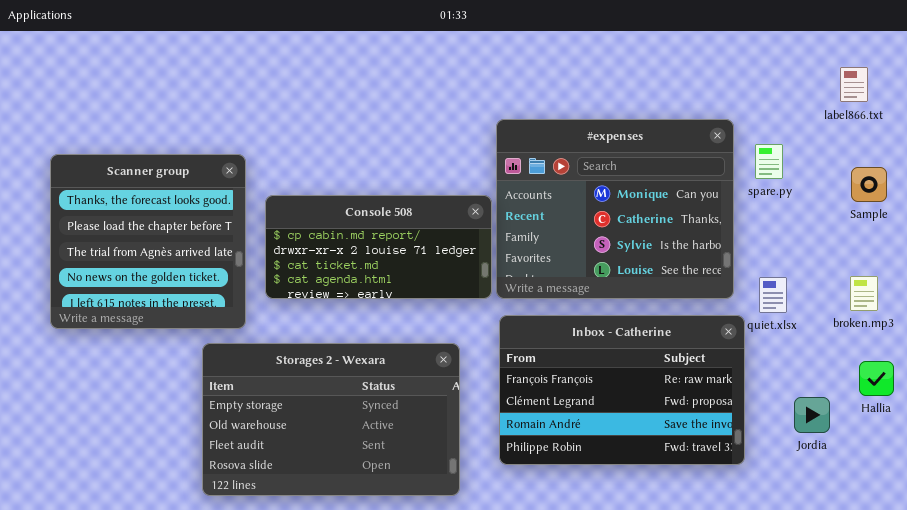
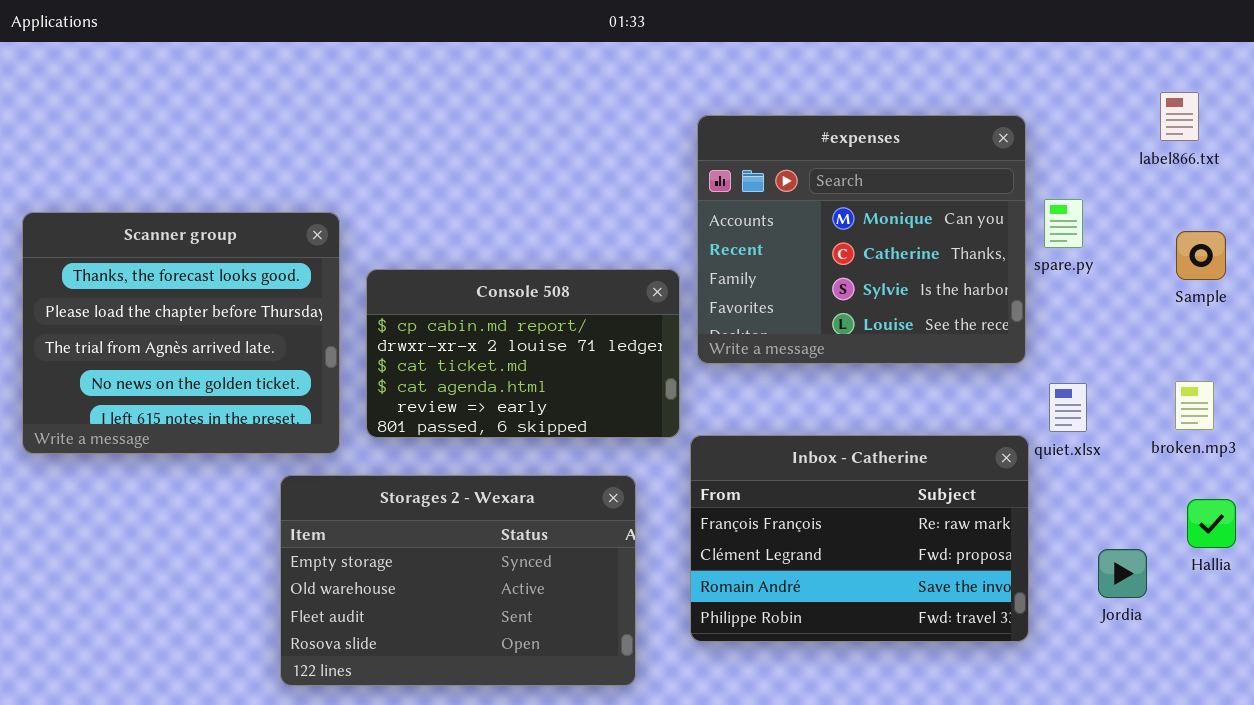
#expenses: [496,119,734,299] -> [697,115,1026,364], moved
Scanner group: [50,154,246,329] -> [22,212,340,454], resized
Console 508: [265,195,492,299] -> [366,269,680,438], resized

